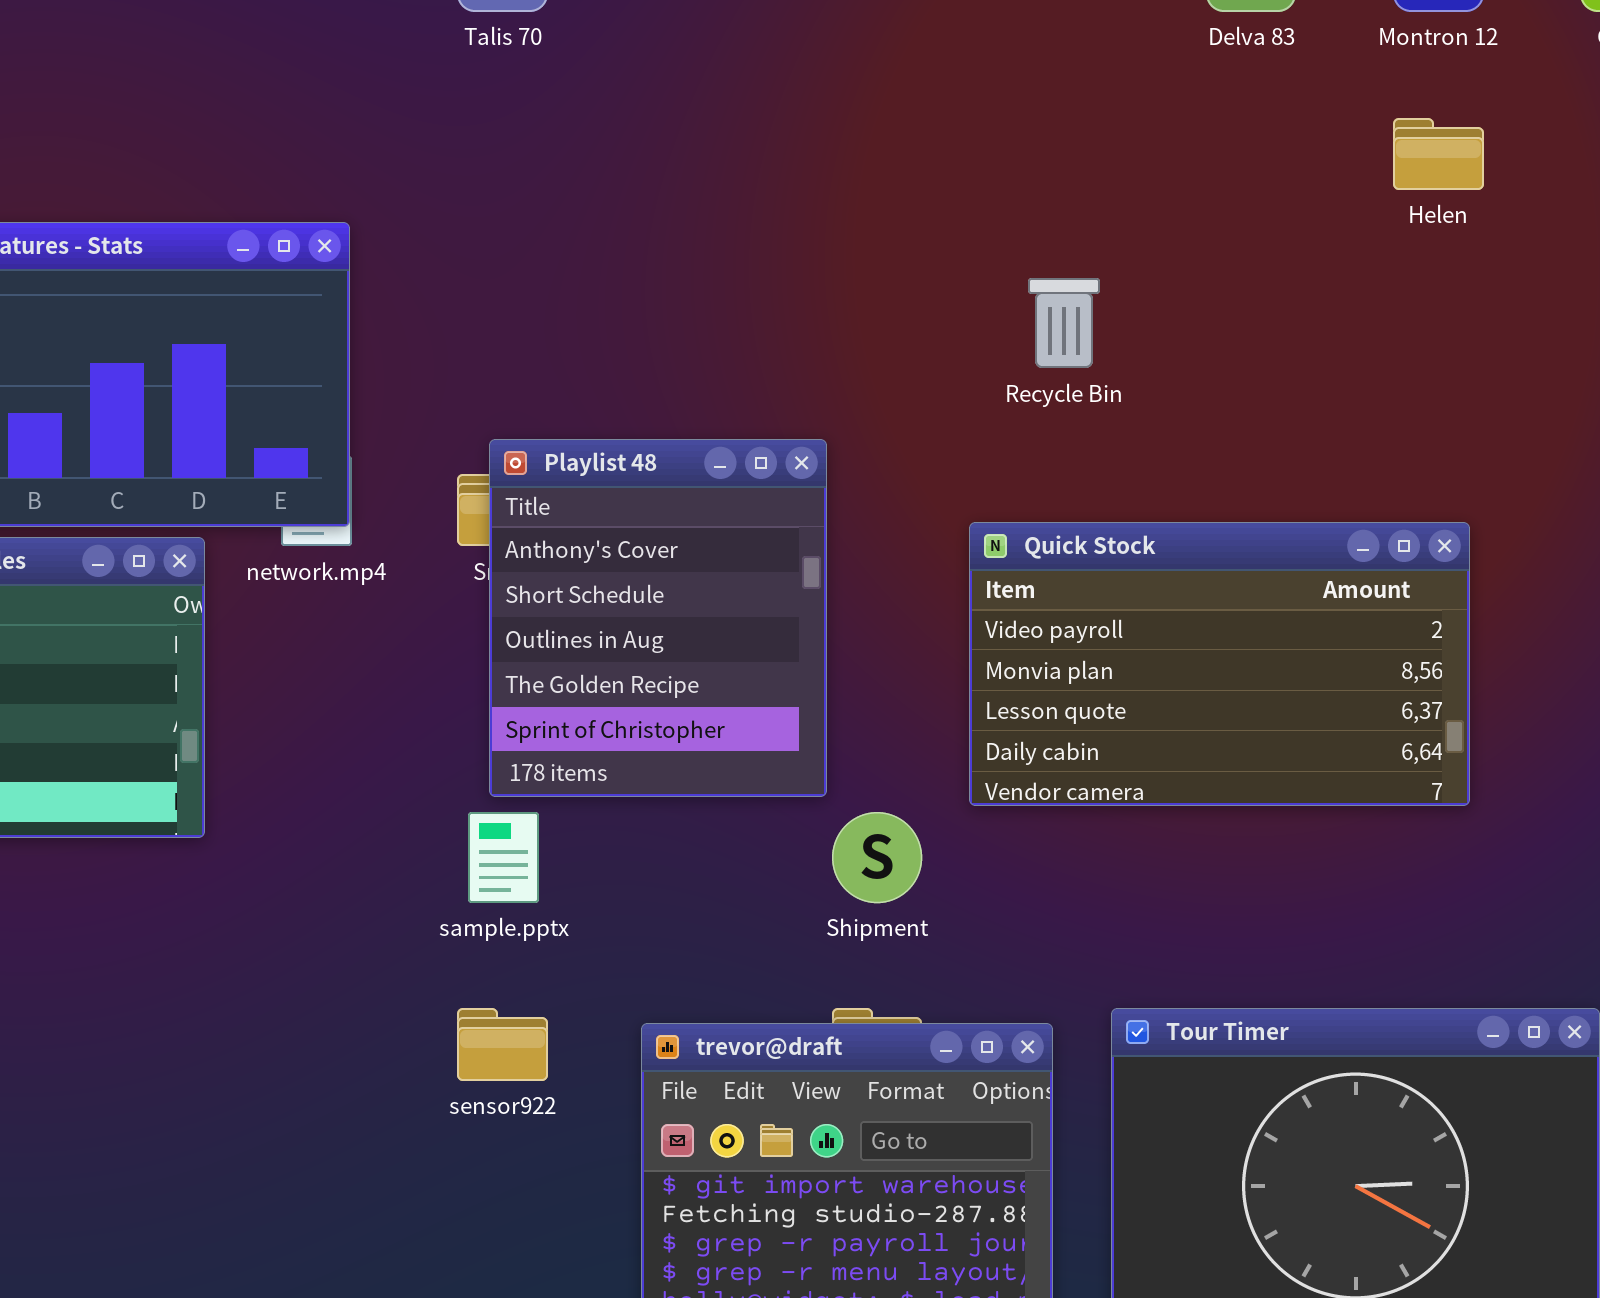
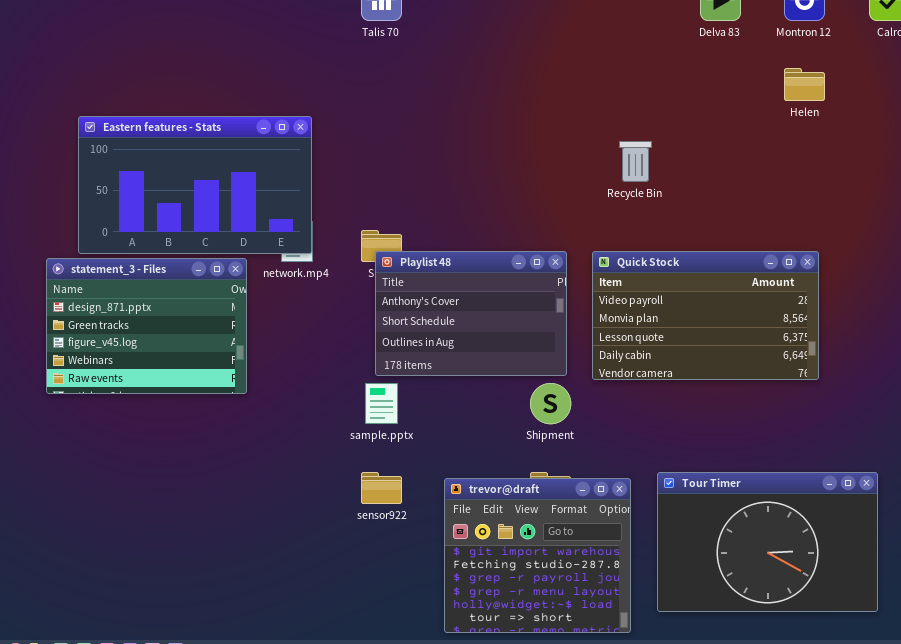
Playlist 48: [489,439,827,797] -> [375,251,567,376], resized

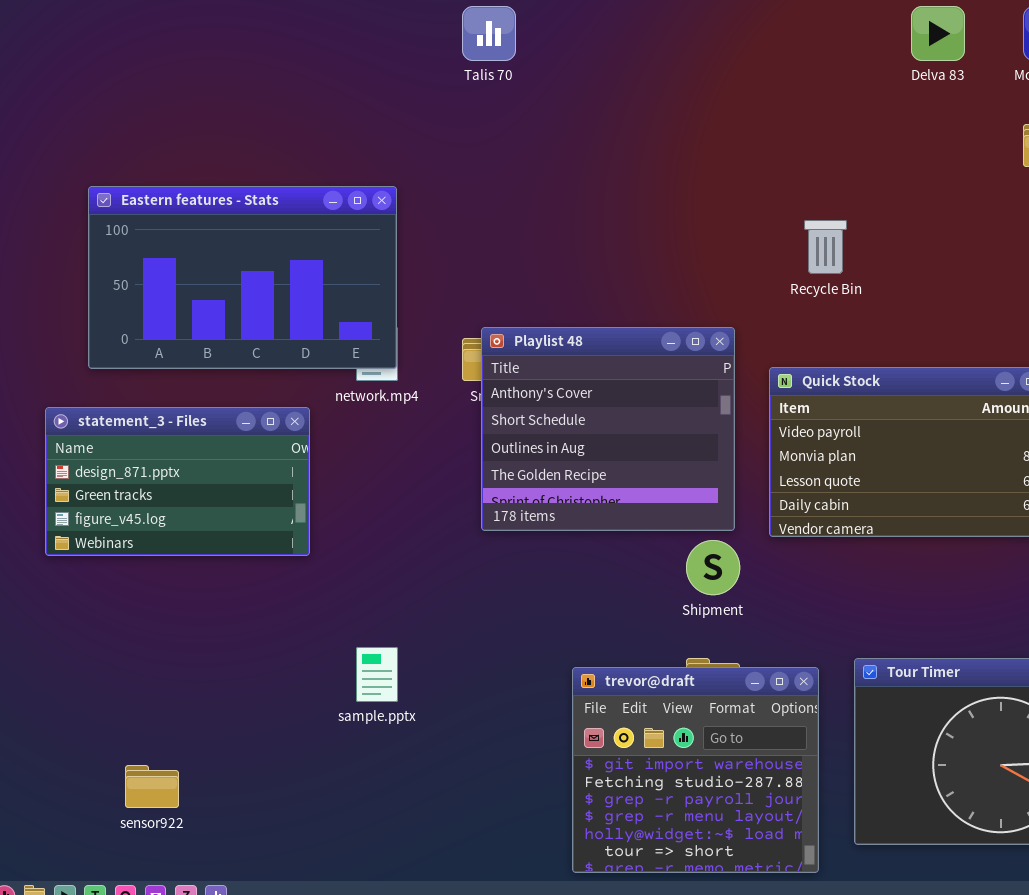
Playlist 48: [375,251,567,376] -> [481,327,735,531], resized
statement_3 - Files: [46,258,247,394] -> [45,407,310,556], resized
sample.pptx: [365,383,398,424] -> [356,647,398,702], moved
sensor922: [361,472,402,504] -> [125,765,179,808], moved

